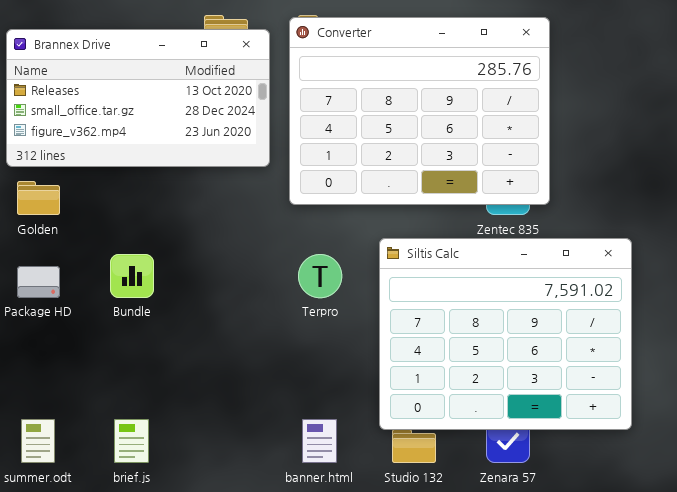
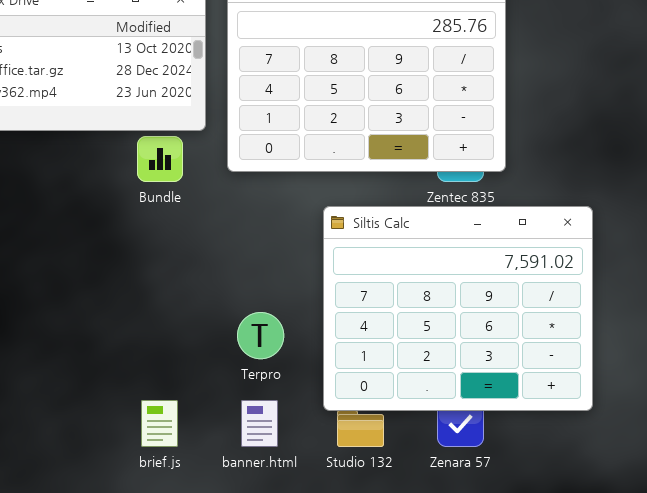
Bundle: [110,254,154,298] -> [137,136,183,182], moved
Terpro: [298,254,342,298] -> [237,312,284,359], moved
brief.js: [114,419,149,463] -> [141,400,178,447], moved

